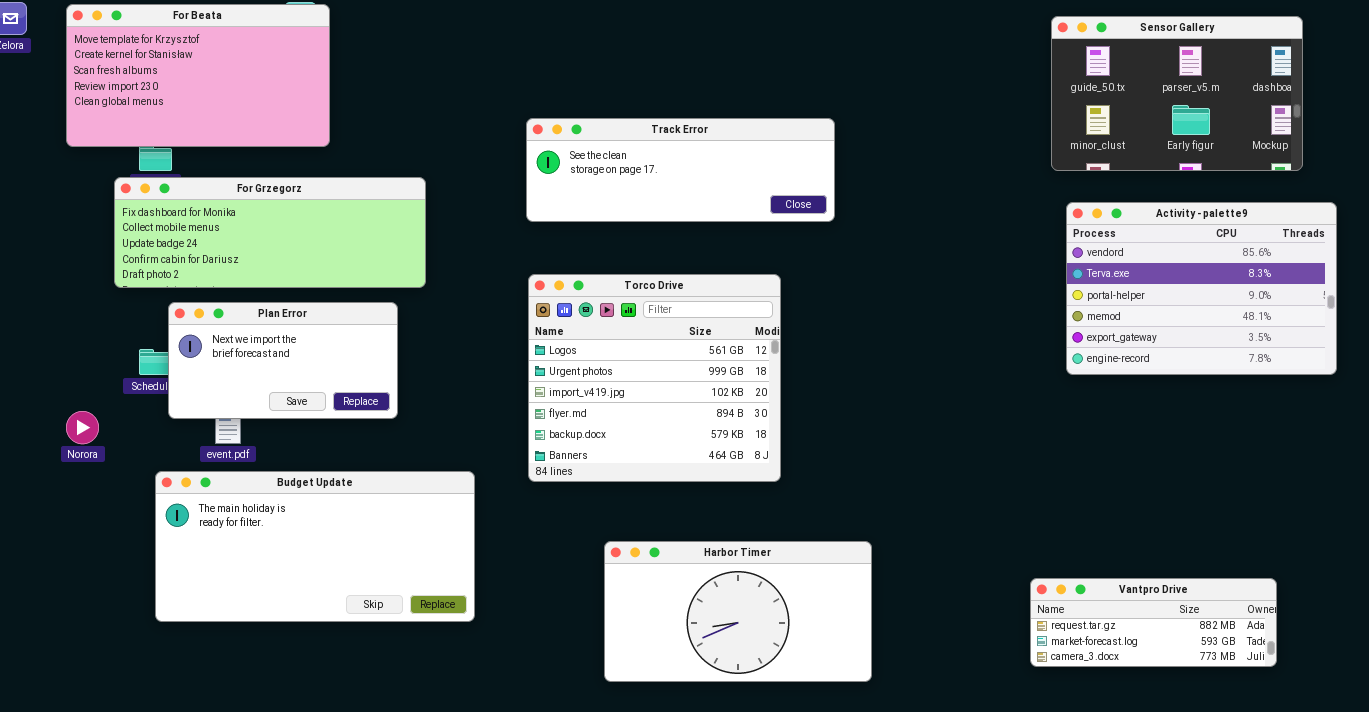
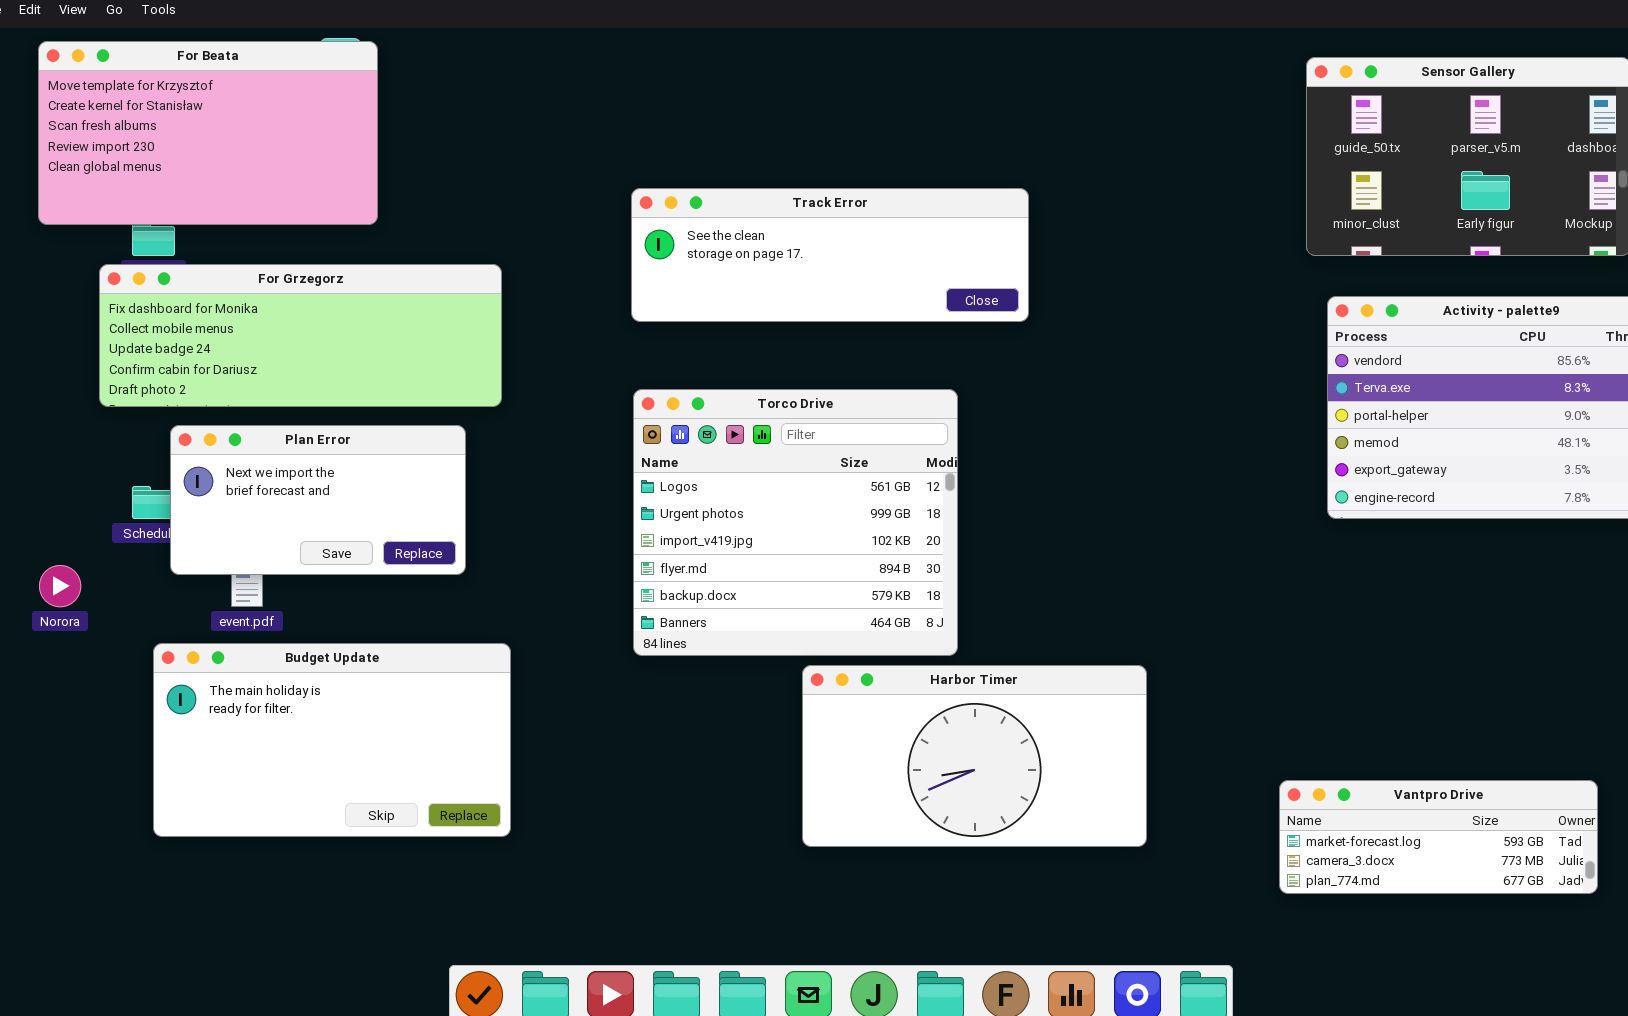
Budget Update: [155,471,475,622] -> [153,643,511,837], resized
Harbor Timer: [604,541,872,682] -> [802,665,1147,847], moved
Vantpro Drive: [1030,578,1277,667] -> [1279,780,1598,894], scrolled down 1 row

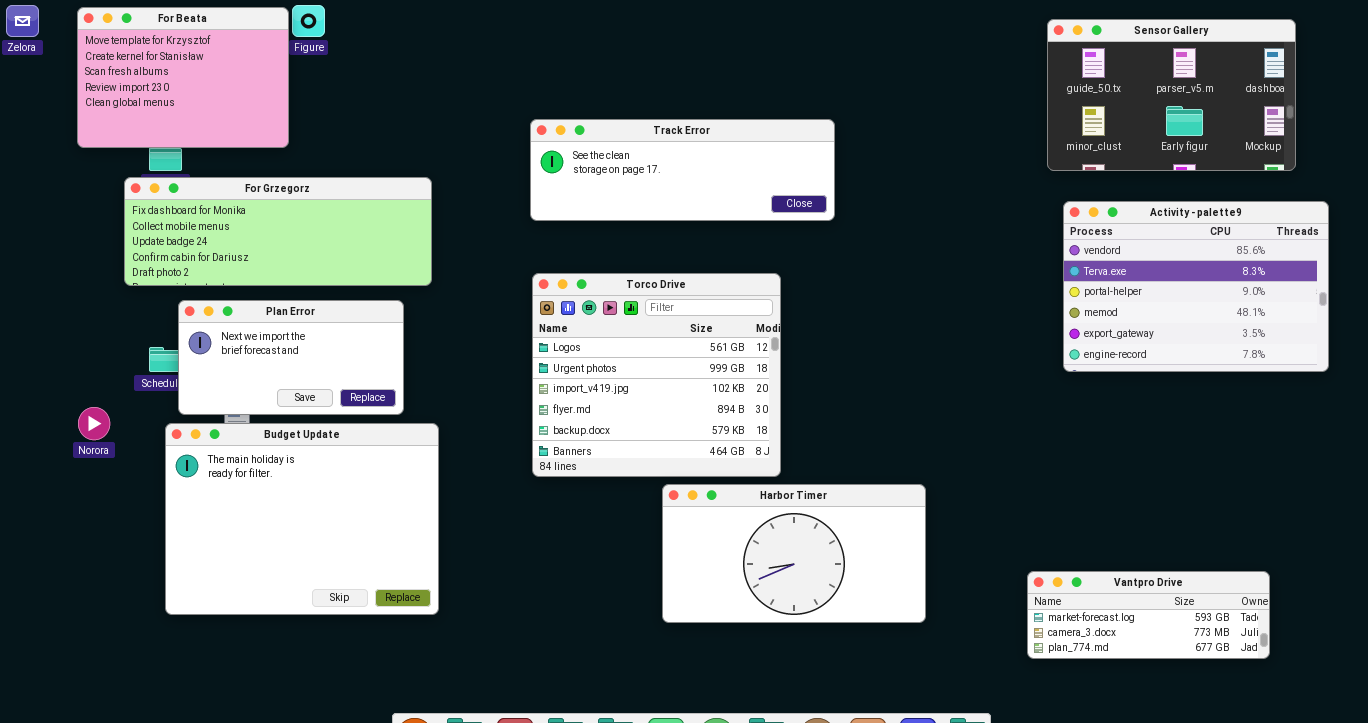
For Beata: [38,41,378,225] -> [77,7,289,148], resized
Budget Update: [153,643,511,837] -> [165,423,439,615], resized

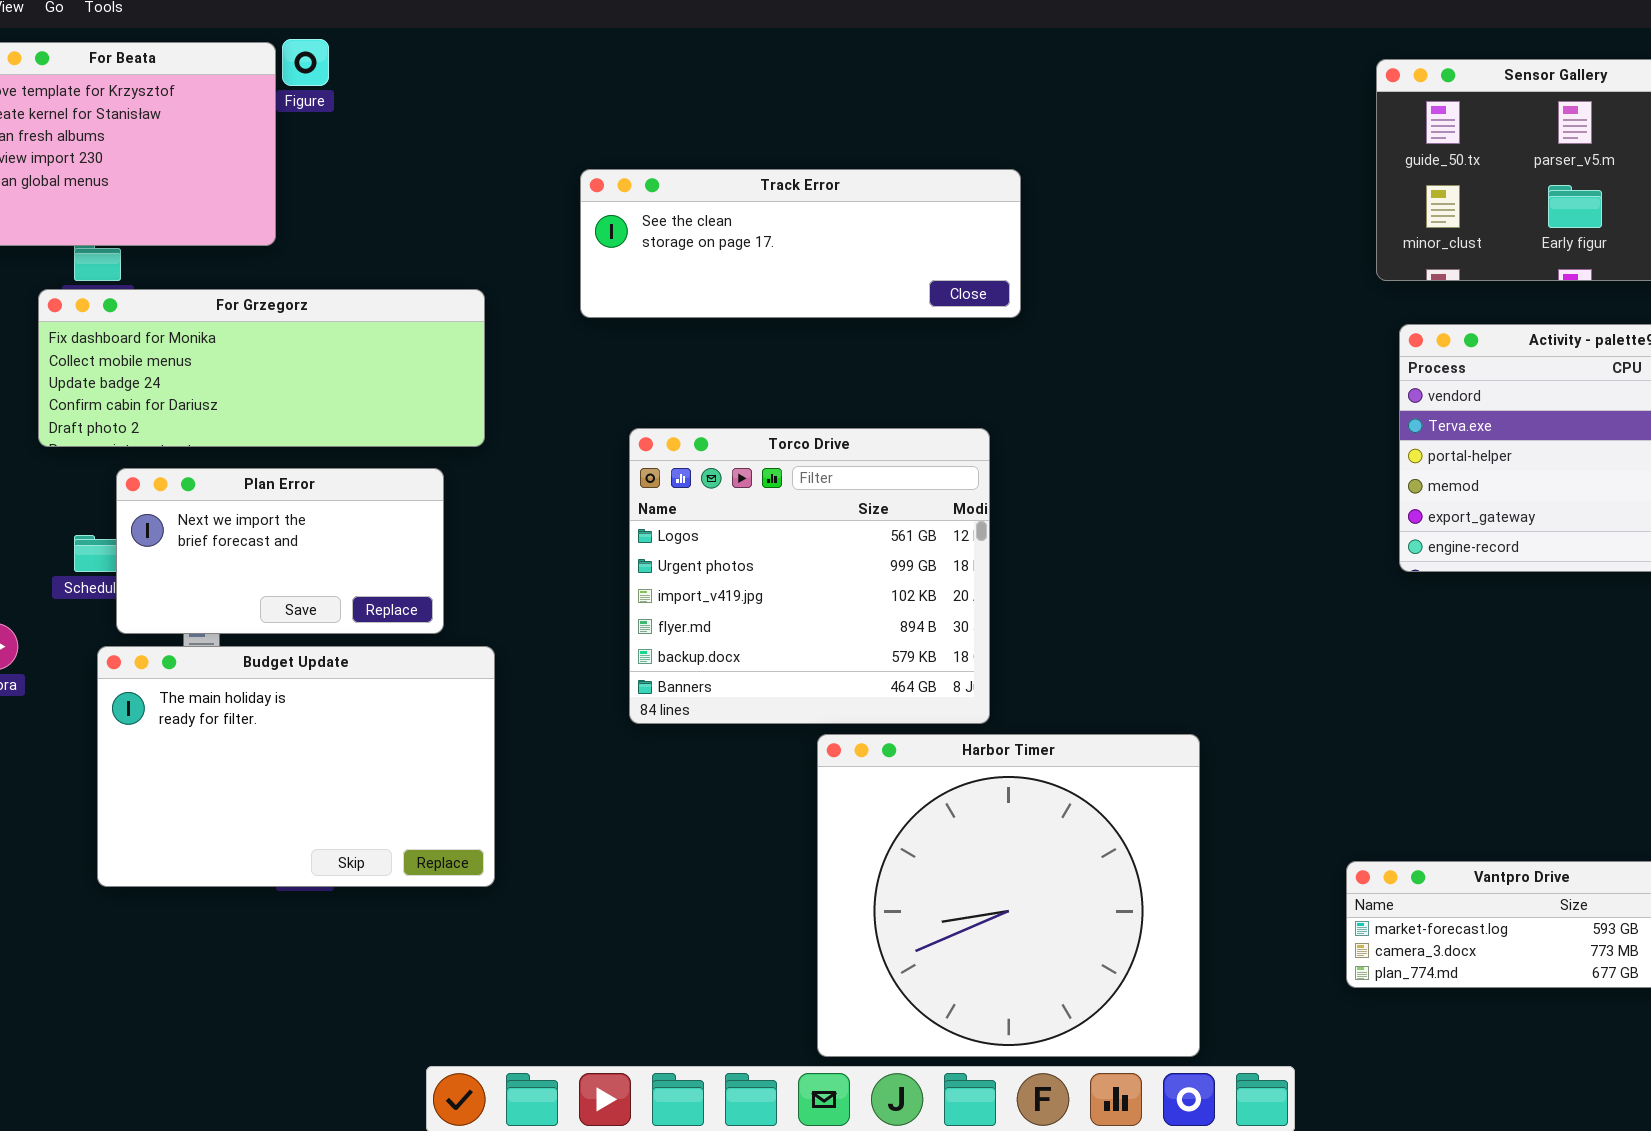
Track Error: [530,119,835,221] -> [580,169,1021,318], moved
Budget Update: [165,423,439,615] -> [97,646,495,887], resized
Harbor Timer: [662,484,926,623] -> [817,734,1200,1057], resized

